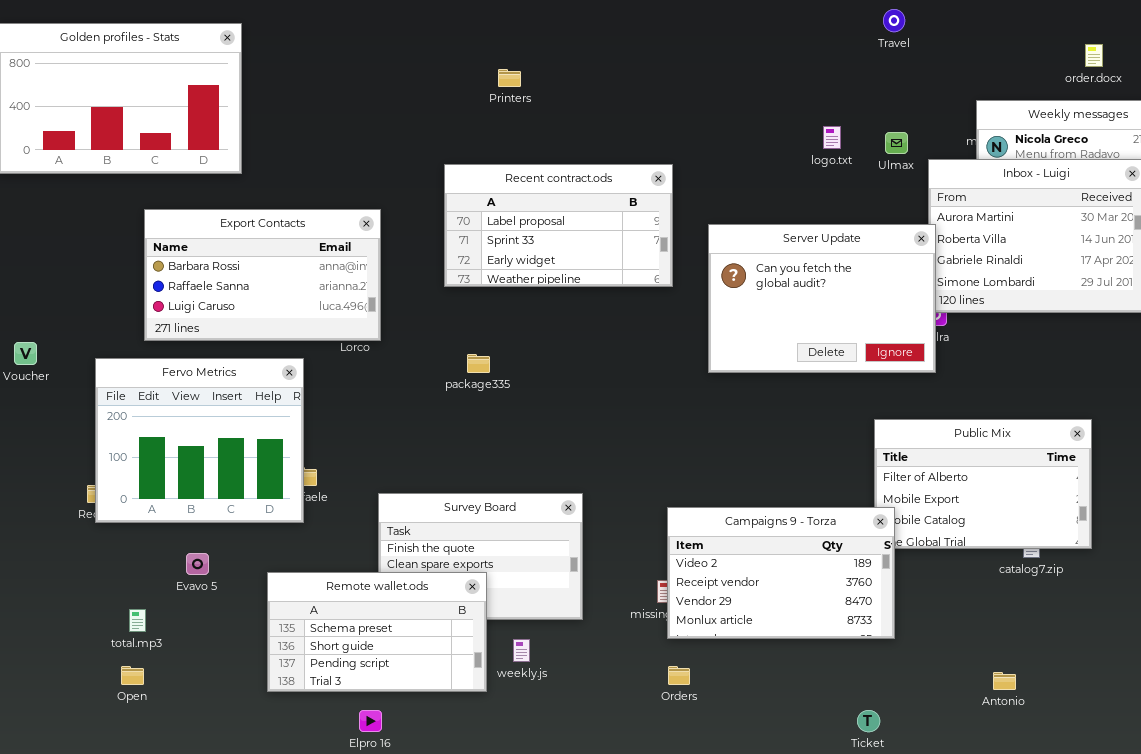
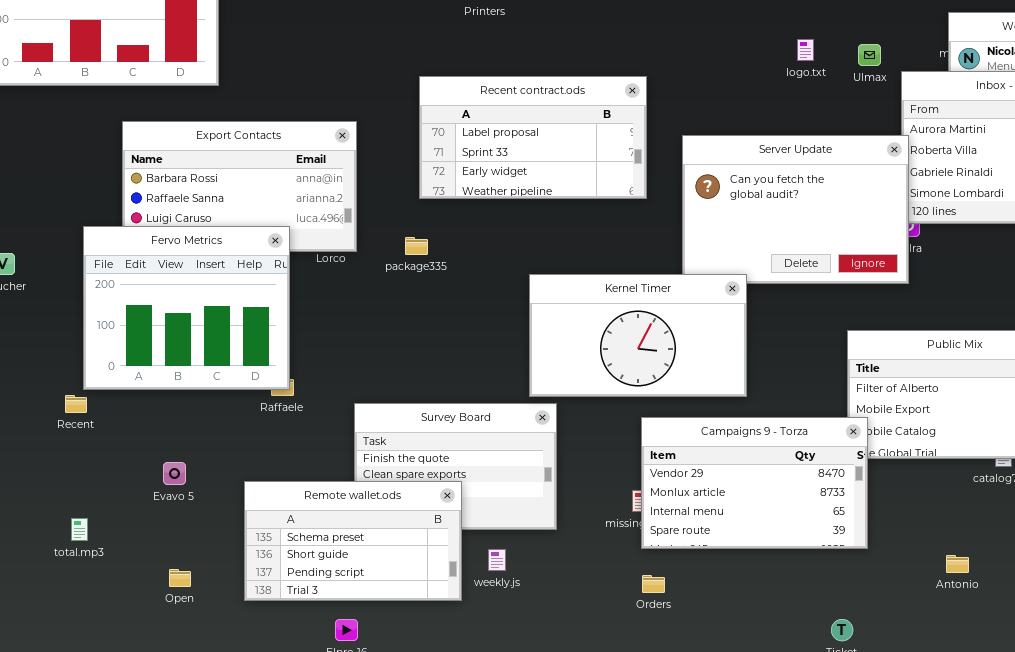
package335: [467,354,490,373] -> [405,237,428,255], moved
Fervo Metrics: [95,358,304,523] -> [83,226,290,390], moved
Kernel Timer: none -> [529,274,747,397], opened
Campaigns 9 - Torza: [667,507,895,639] -> [641,417,868,549], scrolled down 2 rows
total.mp3: [129,609,146,632] -> [71,518,88,541], moved
Open: [121,666,144,685] -> [169,569,191,587], moved
Antonio: [993,672,1016,690] -> [946,555,969,573], moved

